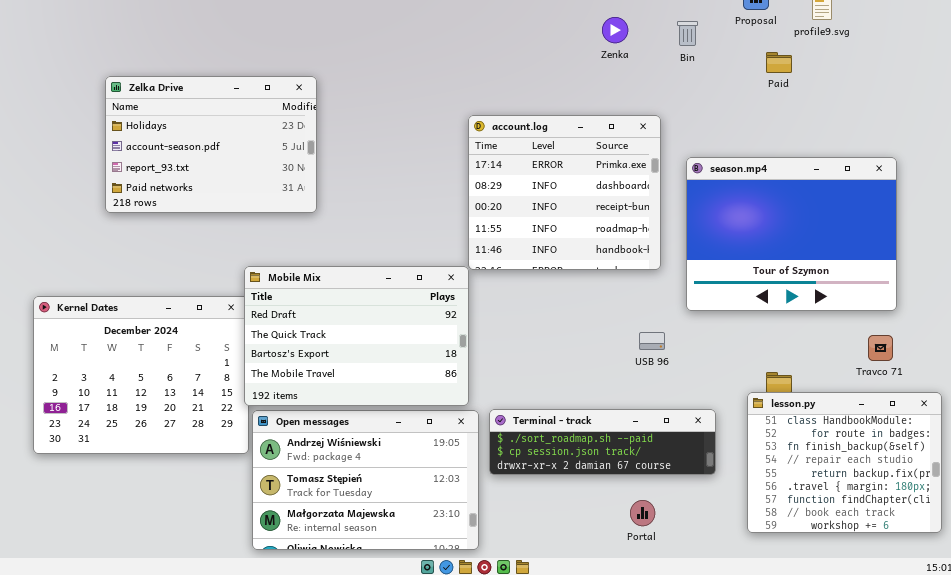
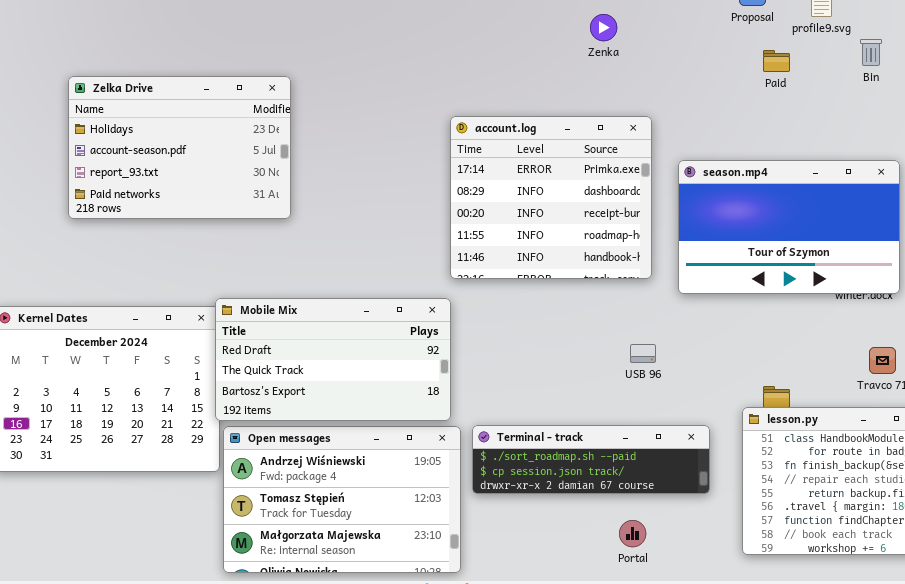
Bin: [677,21,698,46] -> [860,39,882,66], moved
season.mp4: [686,157,897,311] -> [678,160,900,294], resized
Mobile Mix: [244,266,469,406] -> [215,298,451,421], resized

